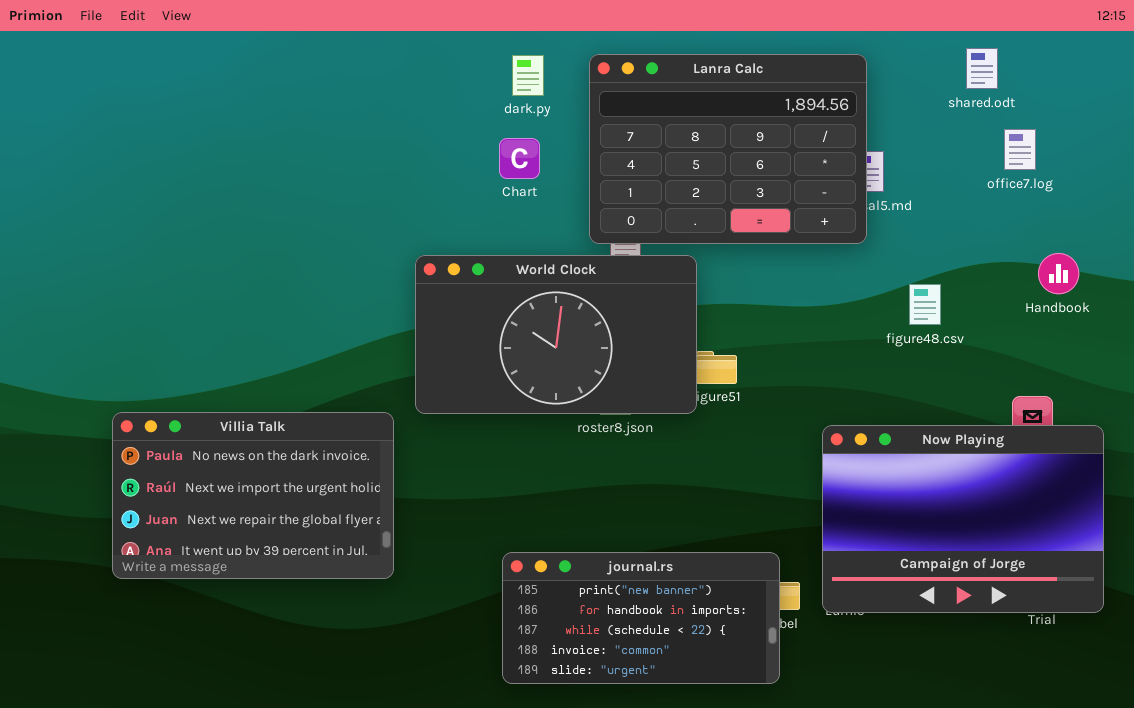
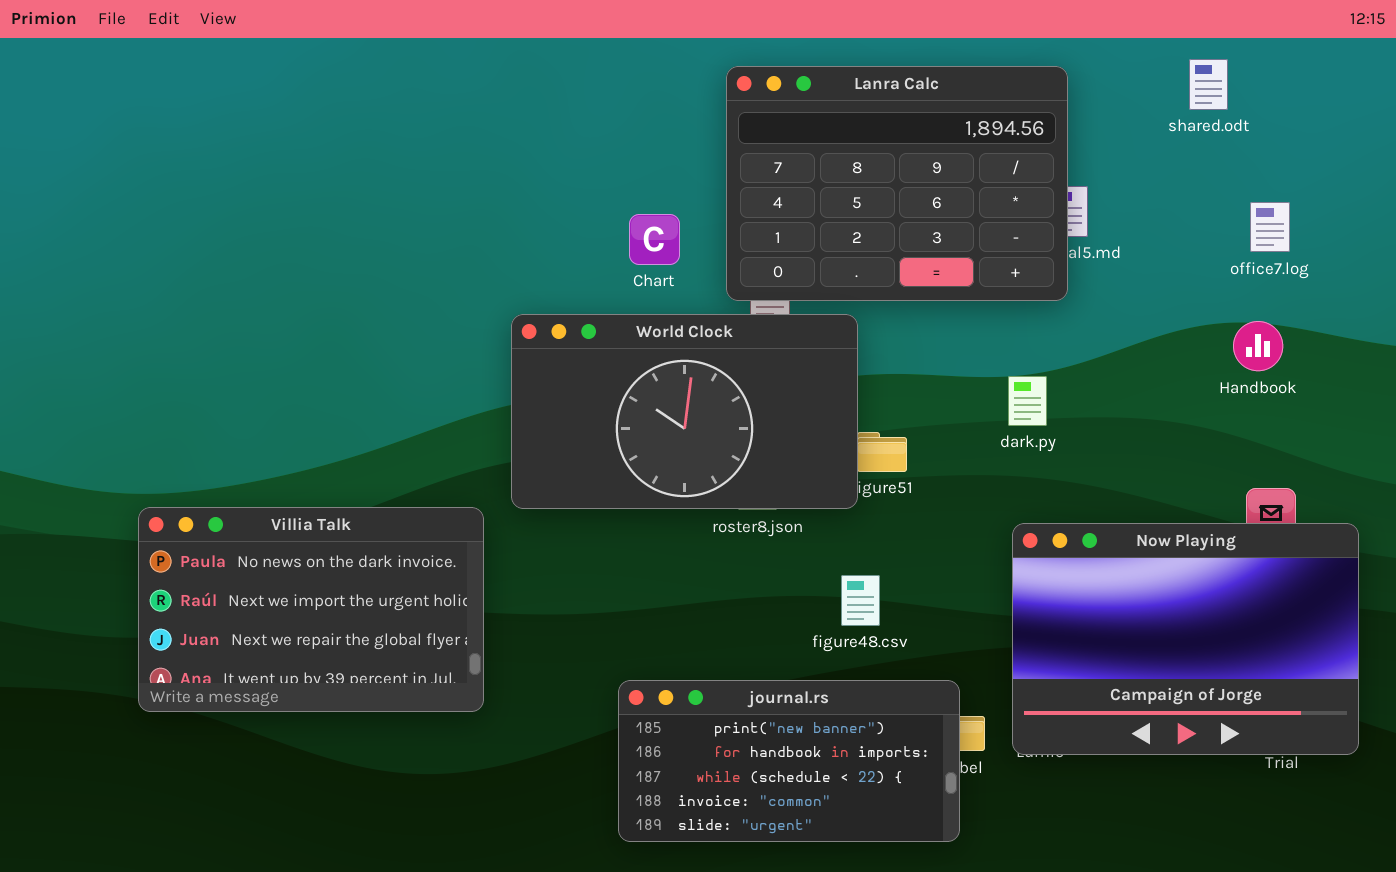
dark.py: [512,55,544,96] -> [1008,376,1047,426], moved
office7.log: [1004,129,1036,170] -> [1250,202,1290,252], moved
Chart: [499,138,540,179] -> [629,214,680,265], moved
Handbook: [1038,253,1079,294] -> [1233,321,1283,371], moved
figure48.csv: [909,284,941,325] -> [841,575,880,626], moved

